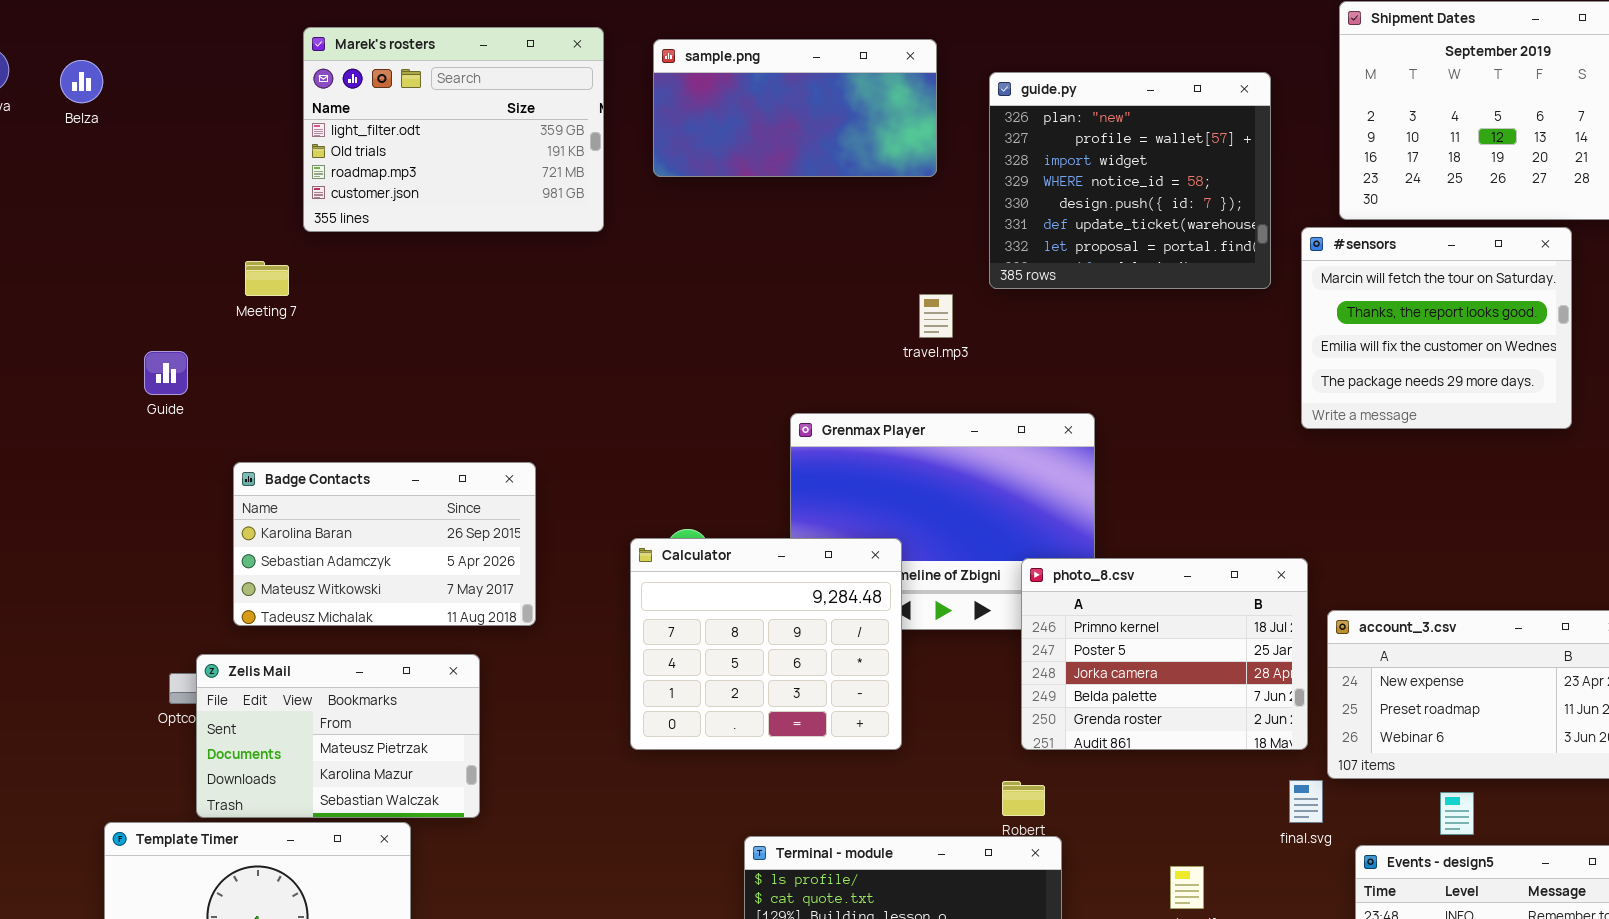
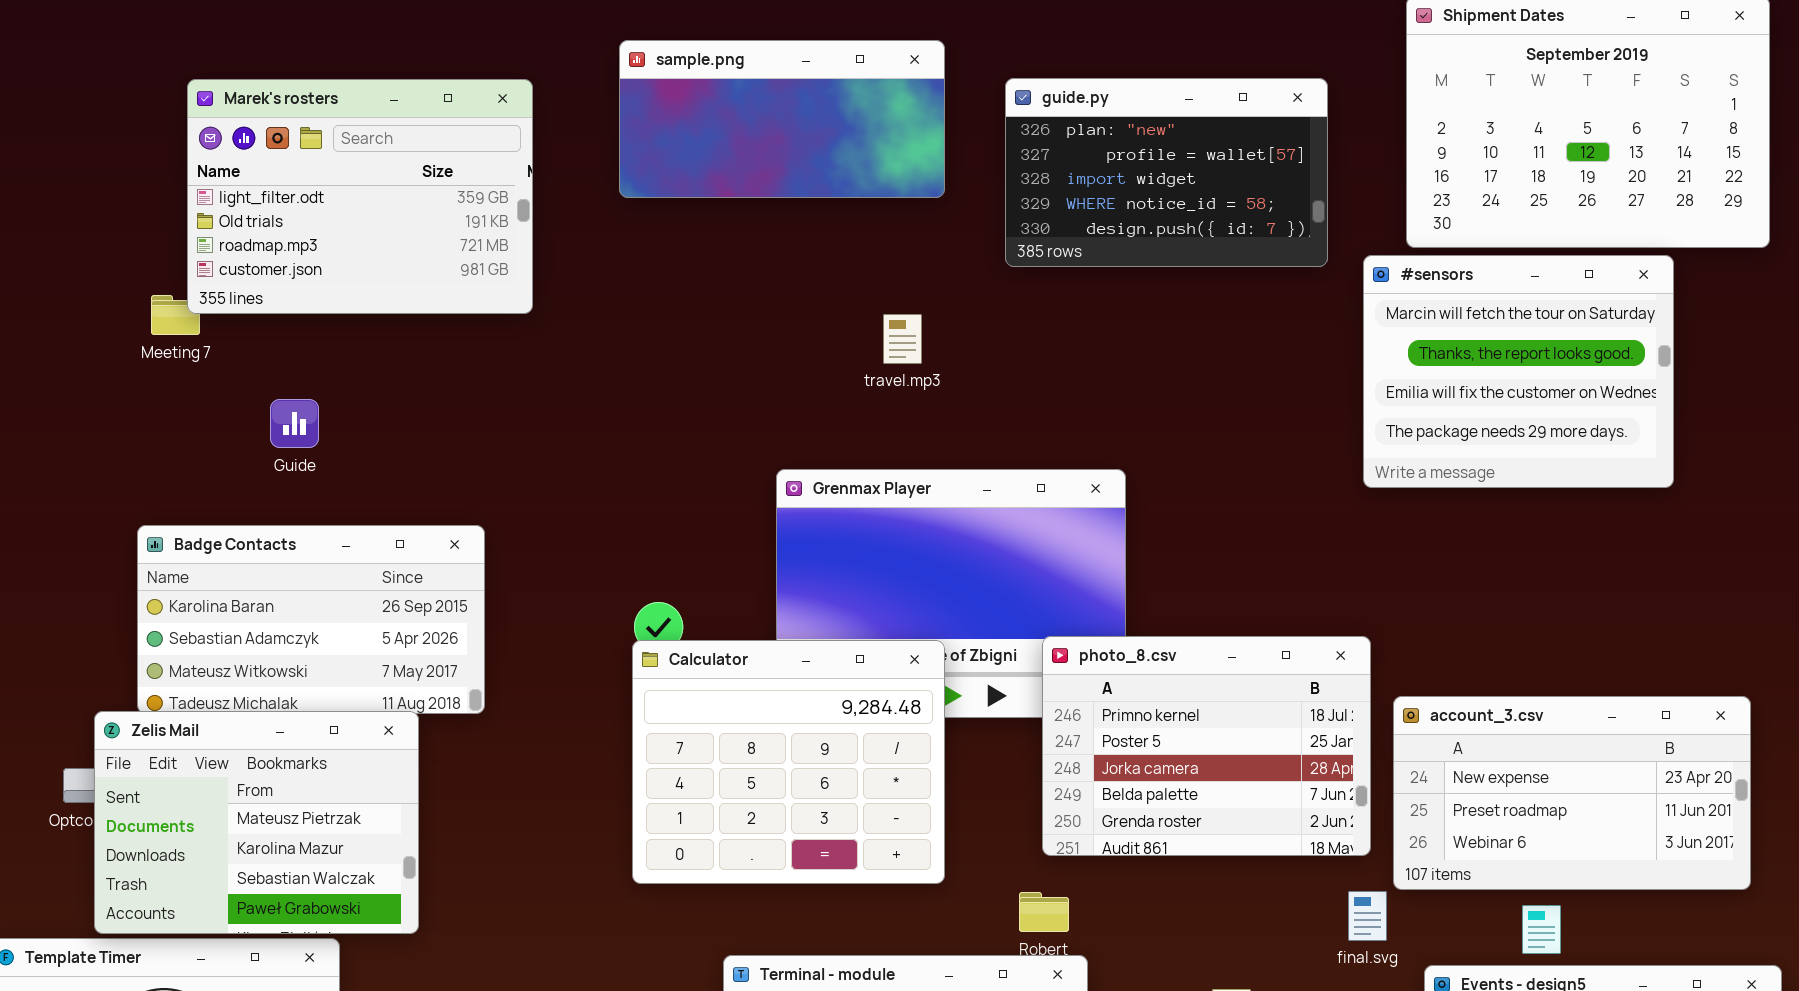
Marek's rosters: [303,27,604,232] -> [187,79,533,314], moved
guide.py: [989,72,1271,289] -> [1005,78,1328,267], resized
travel.mp3: [919,294,953,338] -> [883,314,922,364], moved
Guide: [144,351,188,395] -> [270,399,319,448], moved
Calculator: [630,538,902,750] -> [632,640,945,884], moved
Zelis Mail: [196,654,480,818] -> [94,711,419,934], resized

